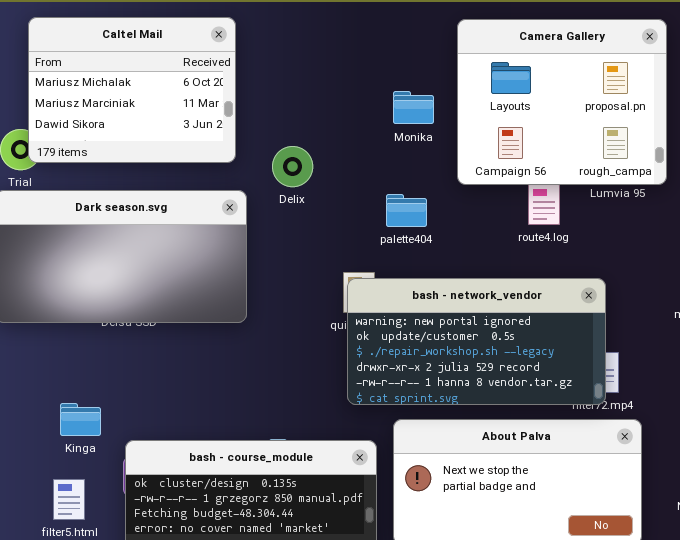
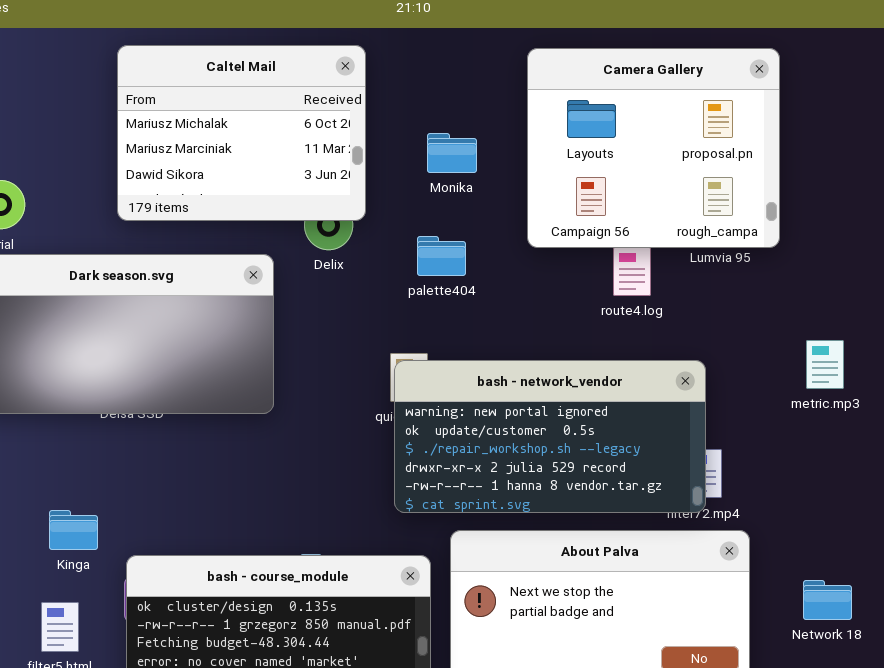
Caltel Mail: [28,17,236,163] -> [117,45,366,221], moved
Monika: [393,91,434,124] -> [427,133,477,173], moved
palette404: [386,194,427,227] -> [417,236,466,276], moved

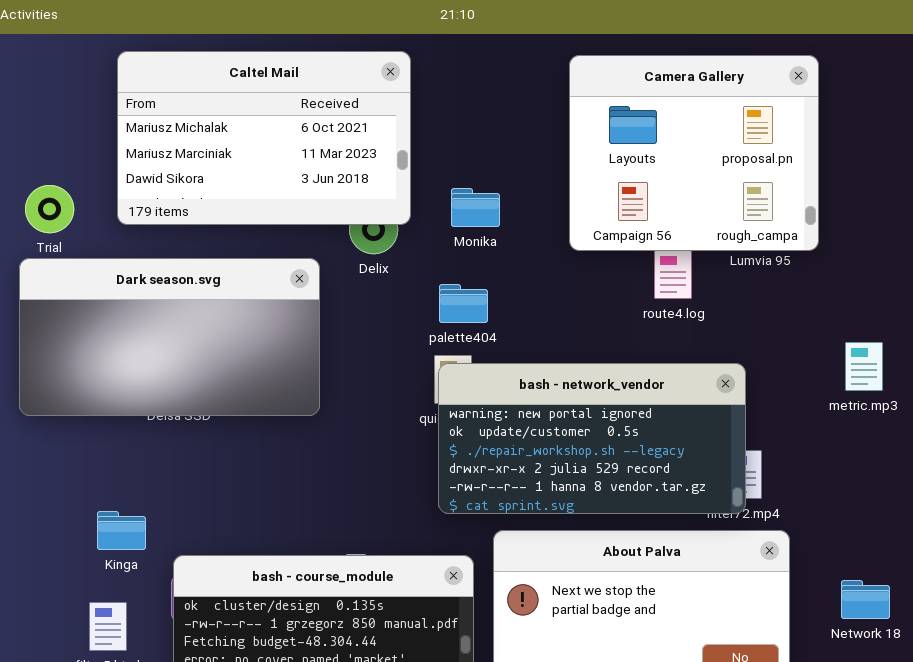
Caltel Mail: [117,45,366,221] -> [117,51,411,225], resized
Monika: [427,133,477,173] -> [451,188,500,227], moved
palette404: [417,236,466,276] -> [439,284,488,323], moved

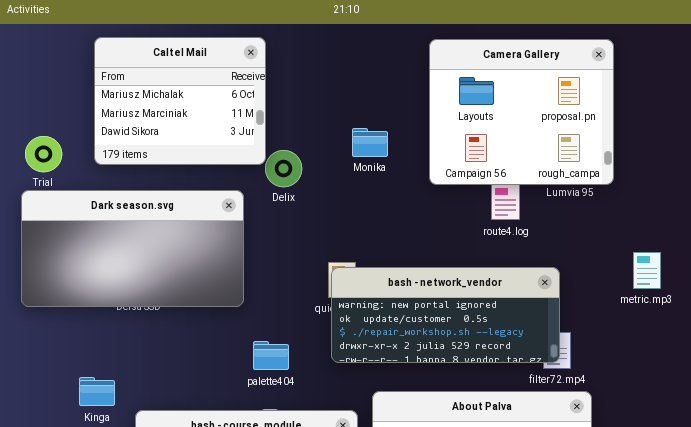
Caltel Mail: [117,51,411,225] -> [94,37,266,165], resized
Monika: [451,188,500,227] -> [352,128,388,157], moved
palette404: [439,284,488,323] -> [253,341,289,370], moved
bash - network_vendor: [438,363,746,514] -> [331,267,560,363], resized

